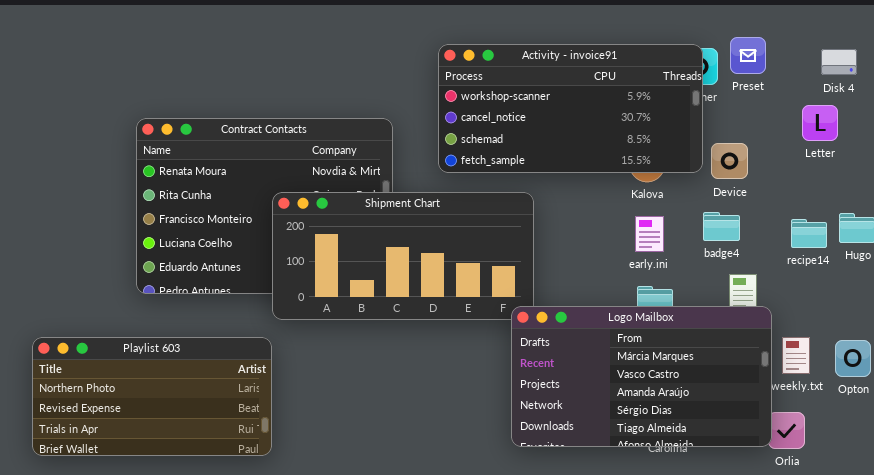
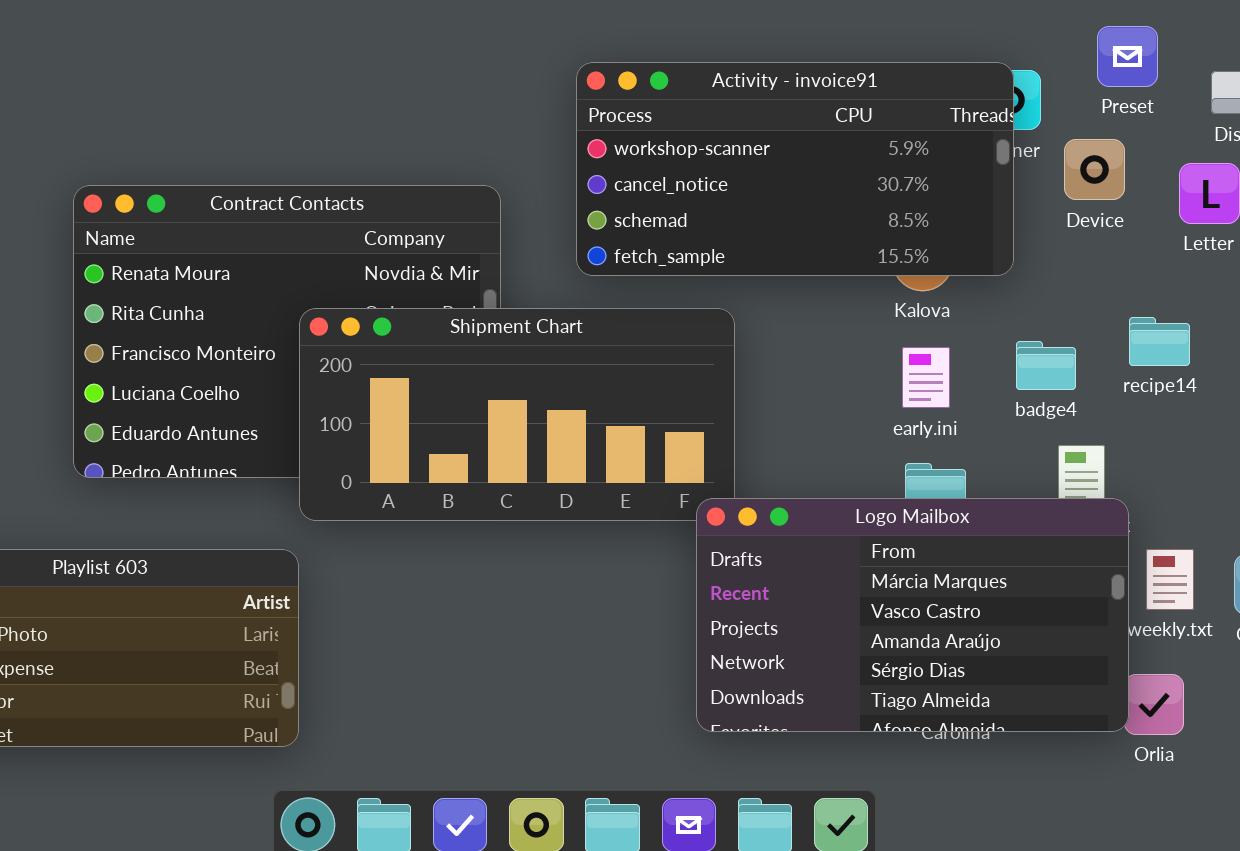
Preset: [730,37,766,74] -> [1097,26,1158,87], moved
Device: [711,143,748,179] -> [1064,139,1125,200], moved
recipe14: [791,219,827,248] -> [1129,317,1190,366], moved

